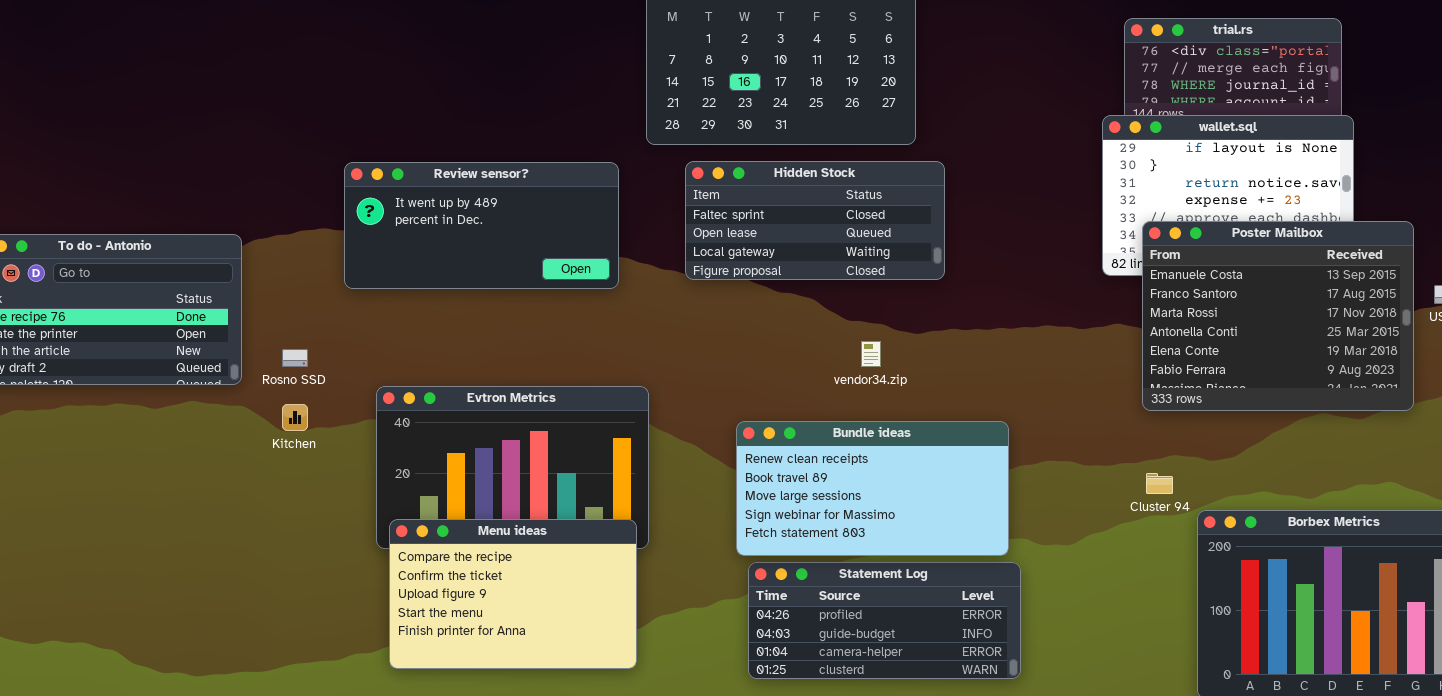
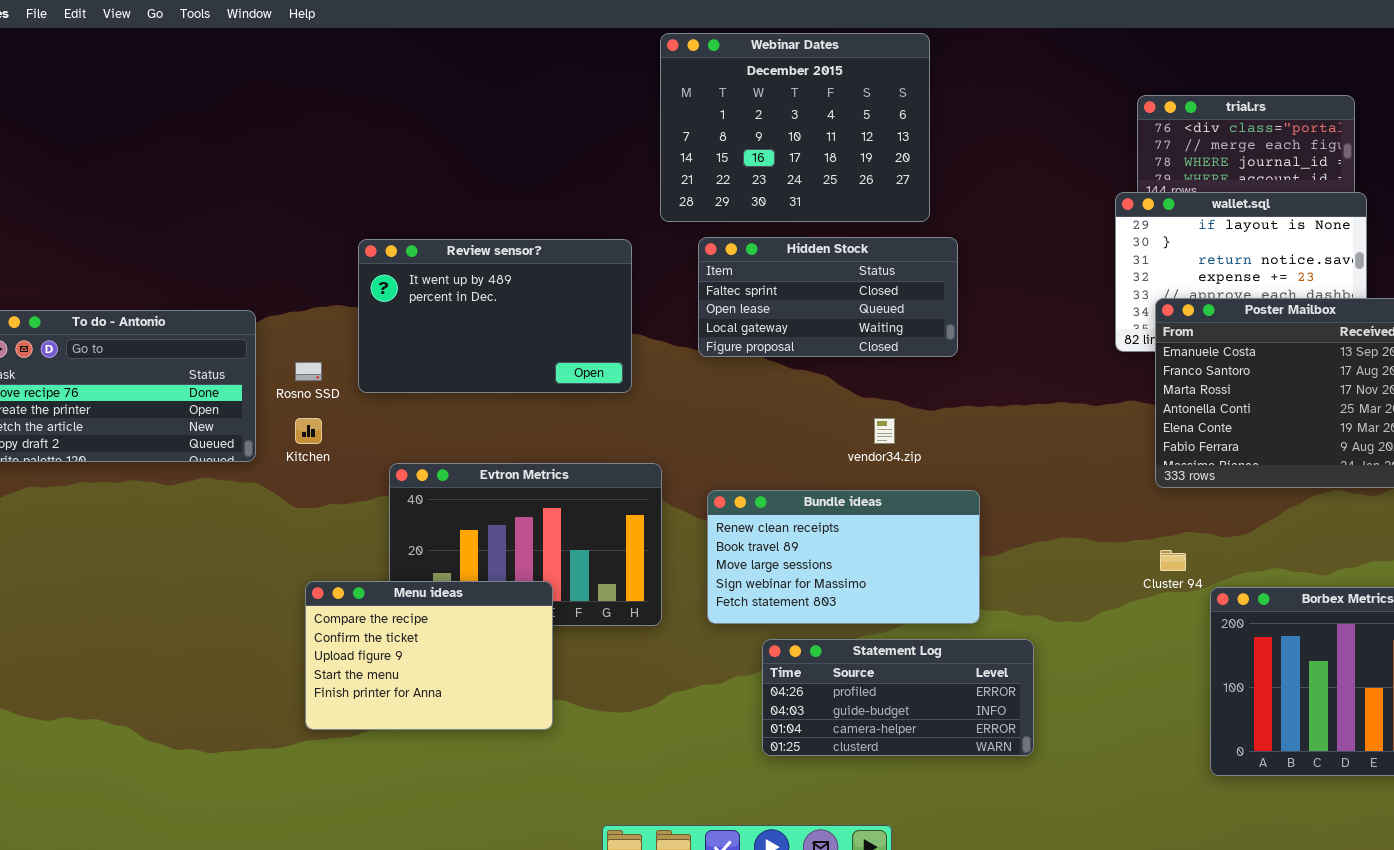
Review sensor?: [344,162,619,289] -> [358,239,632,393], resized
Rosno SSD: [282,349,308,367] -> [295,362,322,381], moved
Kitchen: [282,404,308,431] -> [295,418,322,444], moved
Bundle ideas: [736,421,1009,556] -> [707,490,980,624], moved
Menu ideas: [389,519,637,669] -> [305,581,553,730], moved

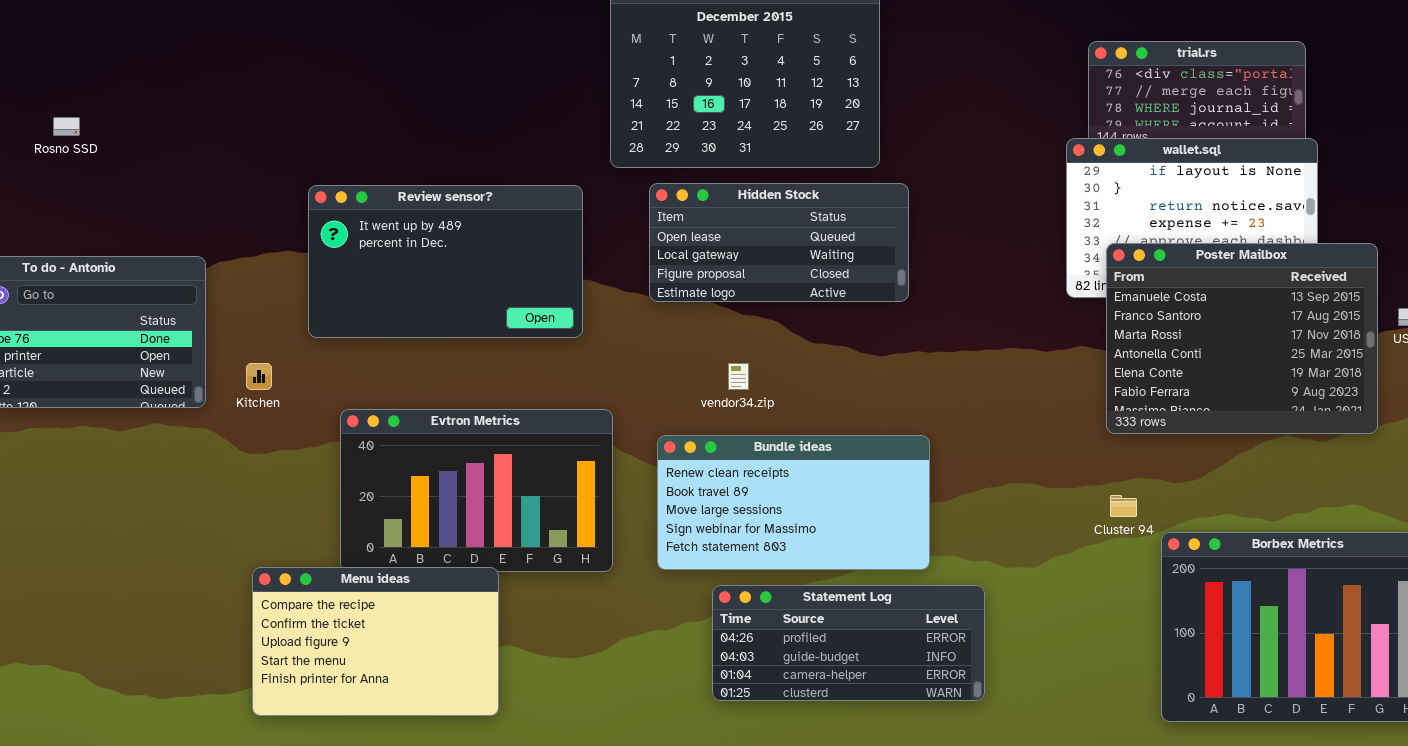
Hidden Stock: [698,237,958,357] -> [649,183,909,302], scrolled down 1 row
Rosno SSD: [295,362,322,381] -> [53,117,80,136], moved
vendor34.zip: [874,418,895,444] -> [728,363,749,390], moved
Menu ideas: [305,581,553,730] -> [252,567,499,716], moved

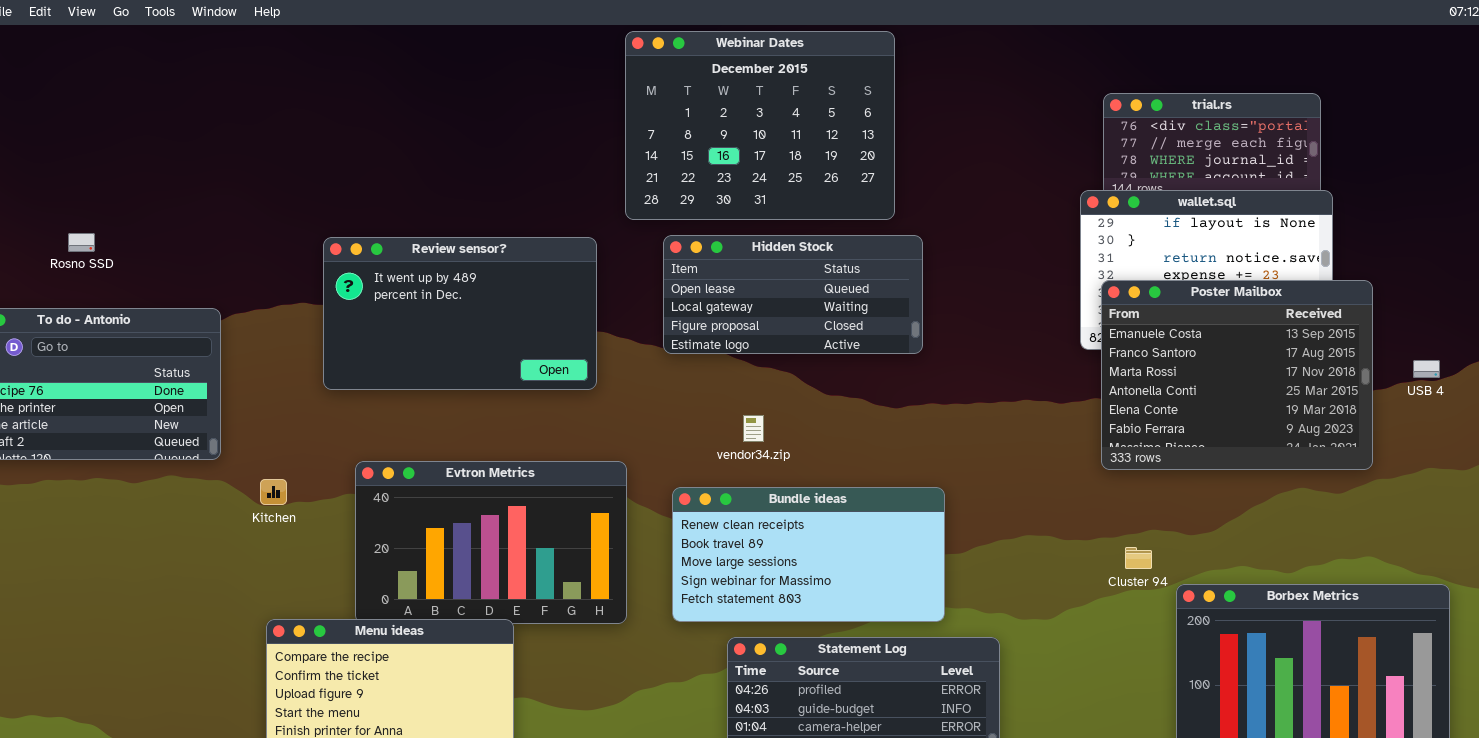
Rosno SSD: [53,117,80,136] -> [68,233,95,252], moved
Poster Mailbox: [1106,243,1378,434] -> [1101,280,1373,470], moved
Kitchen: [246,363,272,390] -> [260,479,287,505], moved

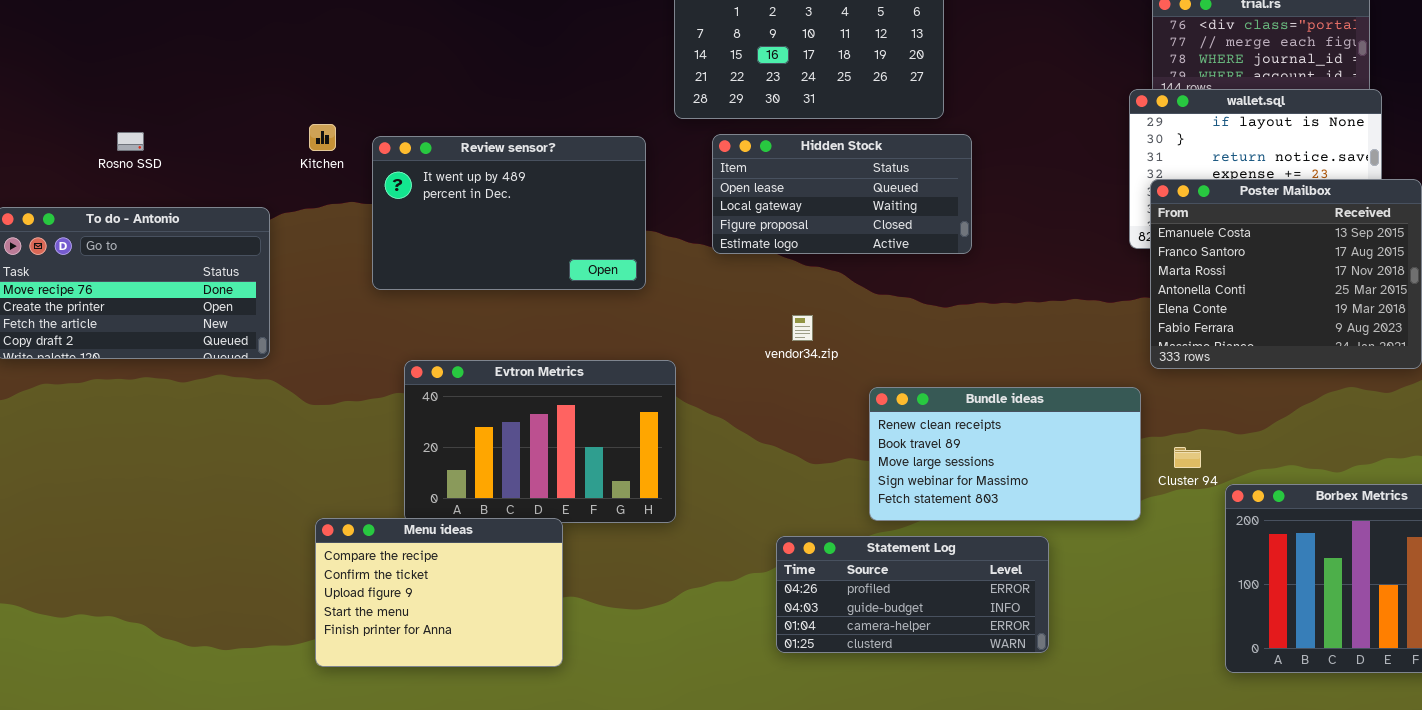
Kitchen: [260,479,287,505] -> [309,124,336,151], moved
Bundle ideas: [672,487,945,622] -> [869,387,1141,521], moved

